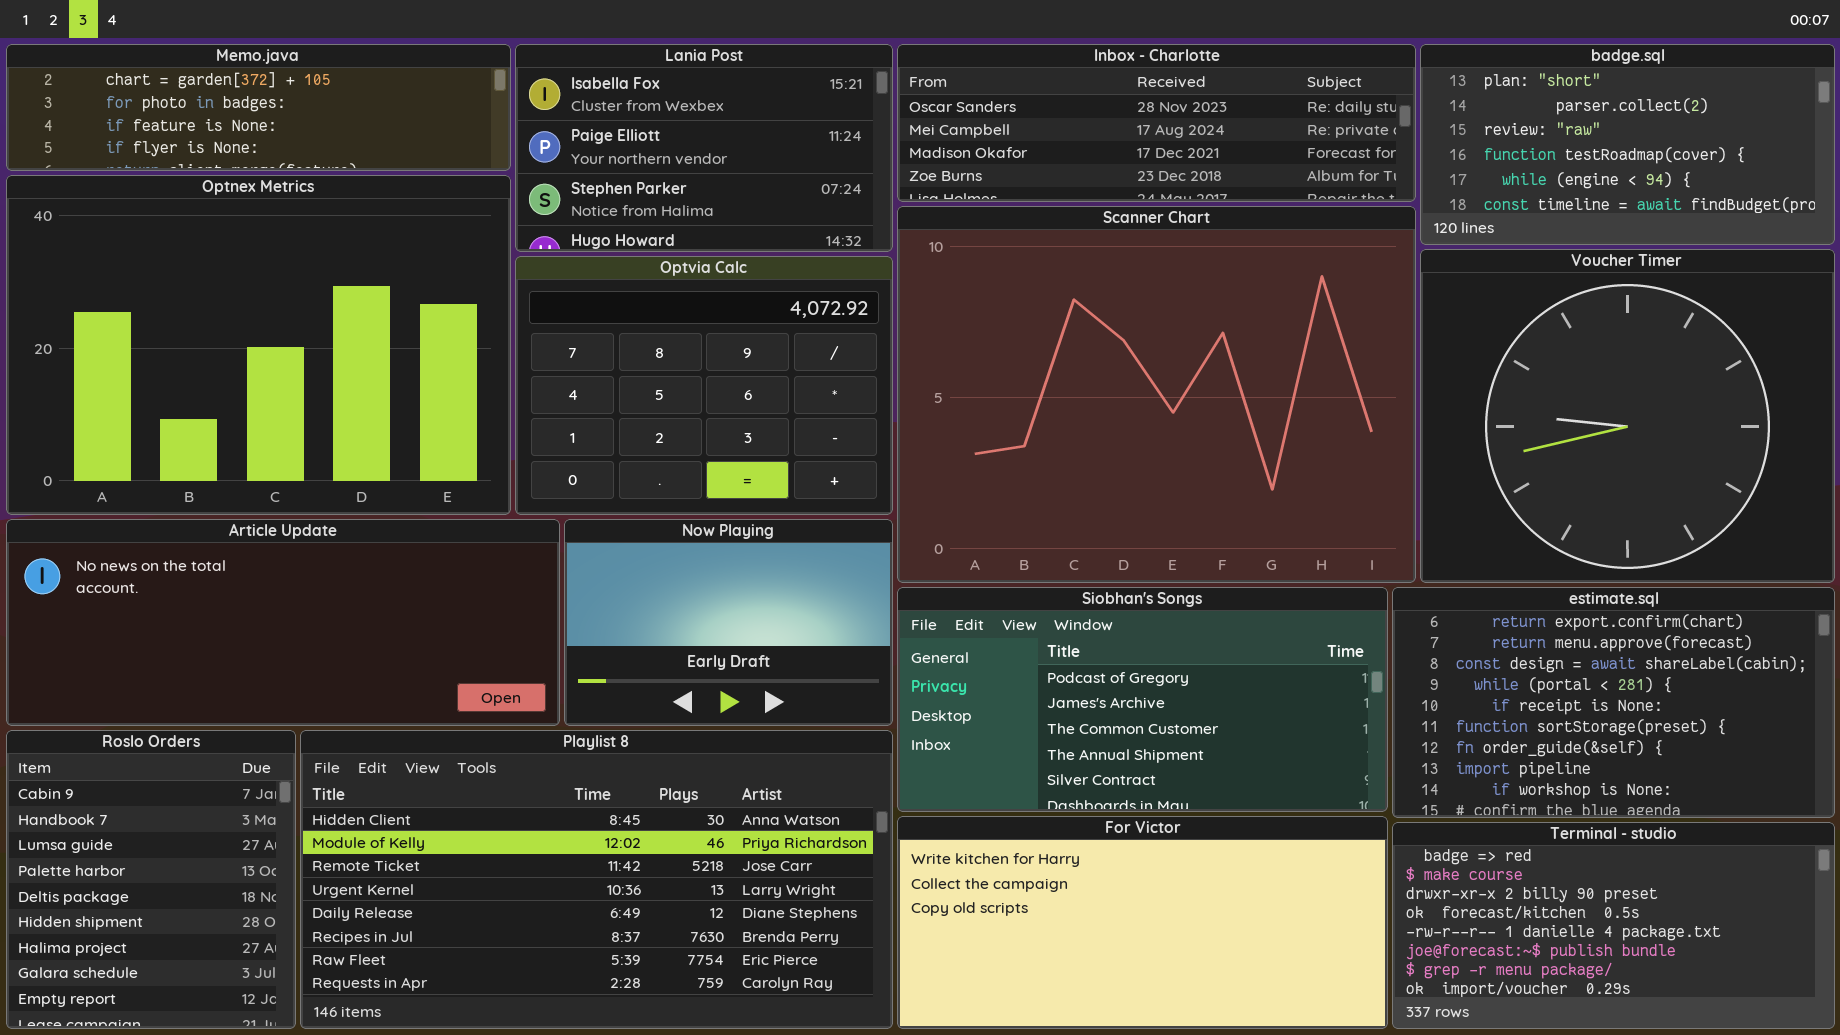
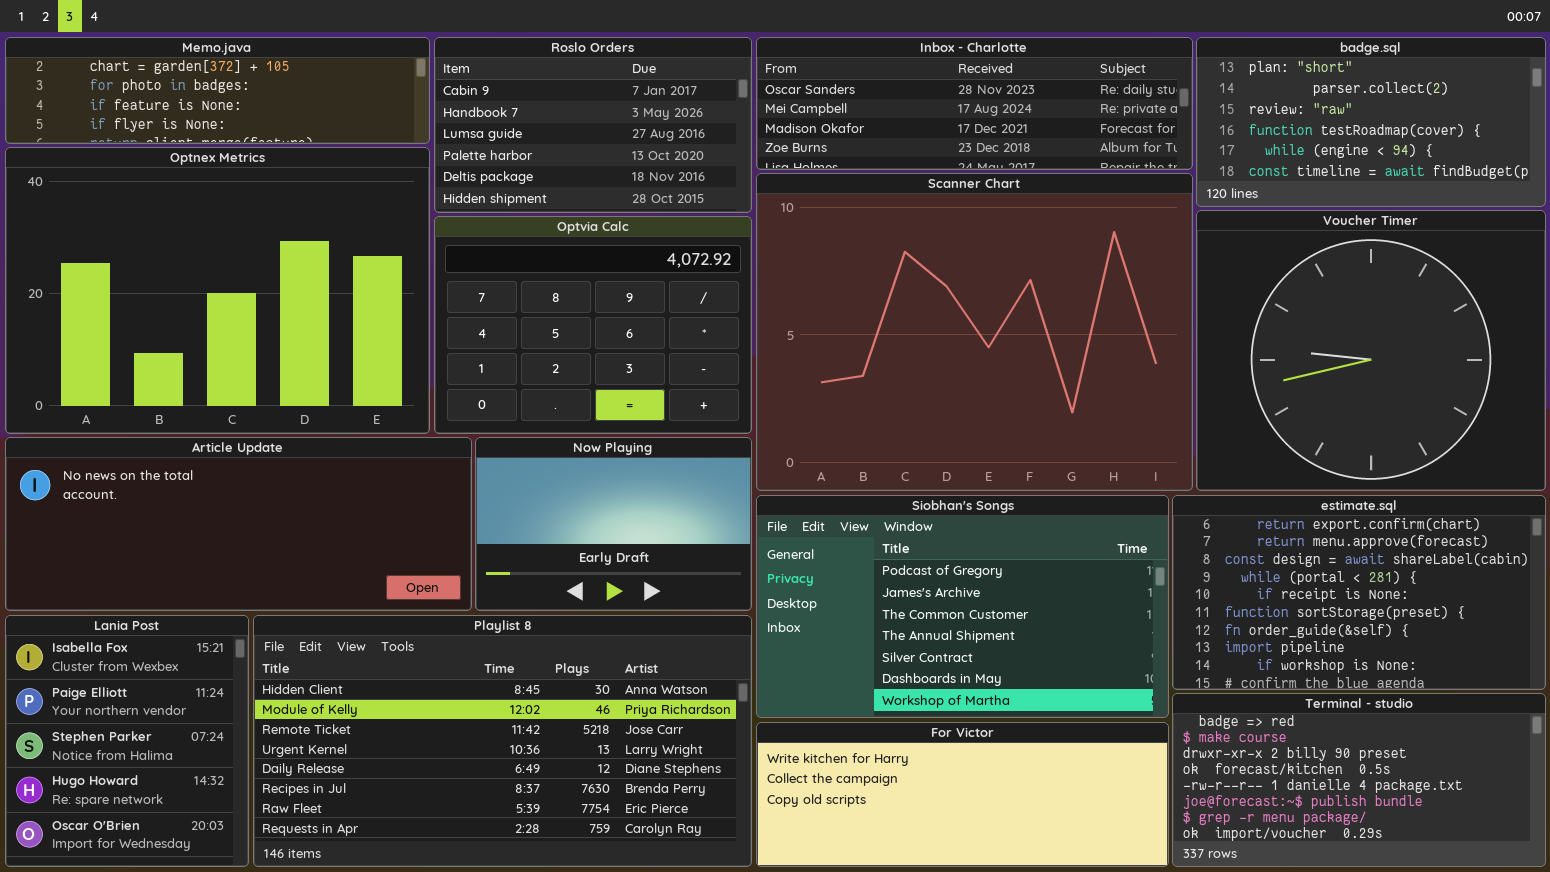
Lania Post: [515,44,893,252] -> [5,615,249,867], moved, resized
Siobhan's Songs: [897,587,1388,812] -> [756,495,1169,718], resized
Roslo Orders: [6,730,296,1029] -> [434,37,752,213], moved, resized
For Victor: [897,816,1388,1029] -> [756,722,1169,867], resized

